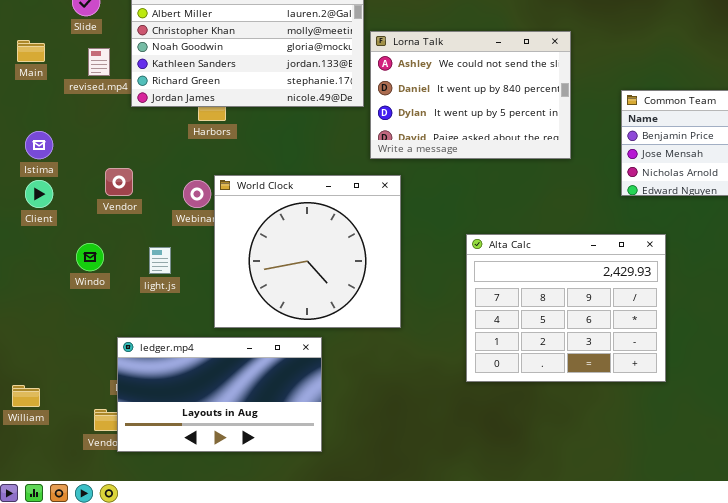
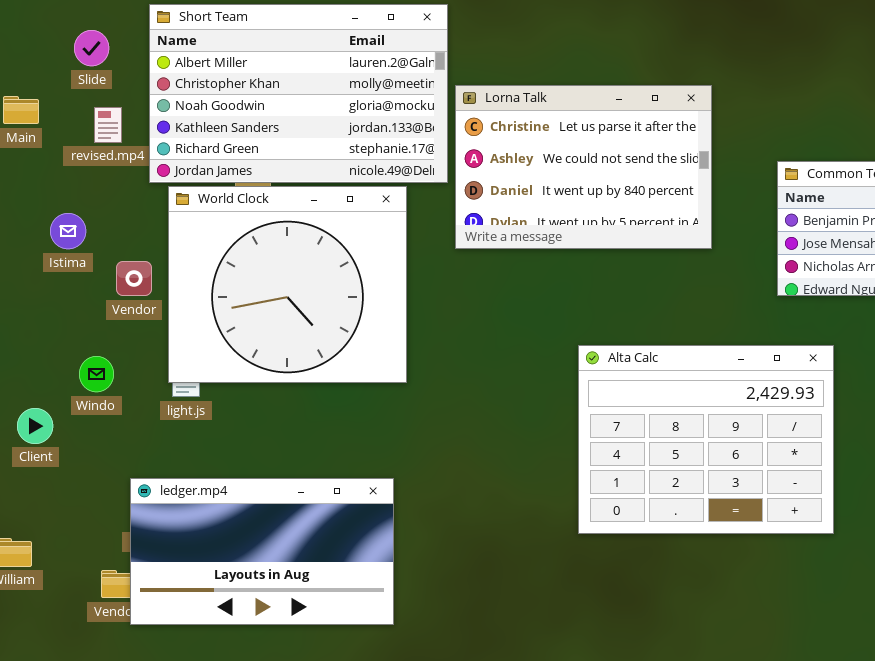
Lorna Talk: [370,31,571,159] -> [455,85,712,249], scrolled up 1 row
Istima: [25,131,53,159] -> [50,213,86,249], moved
World Clock: [214,175,401,328] -> [168,186,407,383], moved
Client: [25,180,53,208] -> [17,408,53,444], moved

